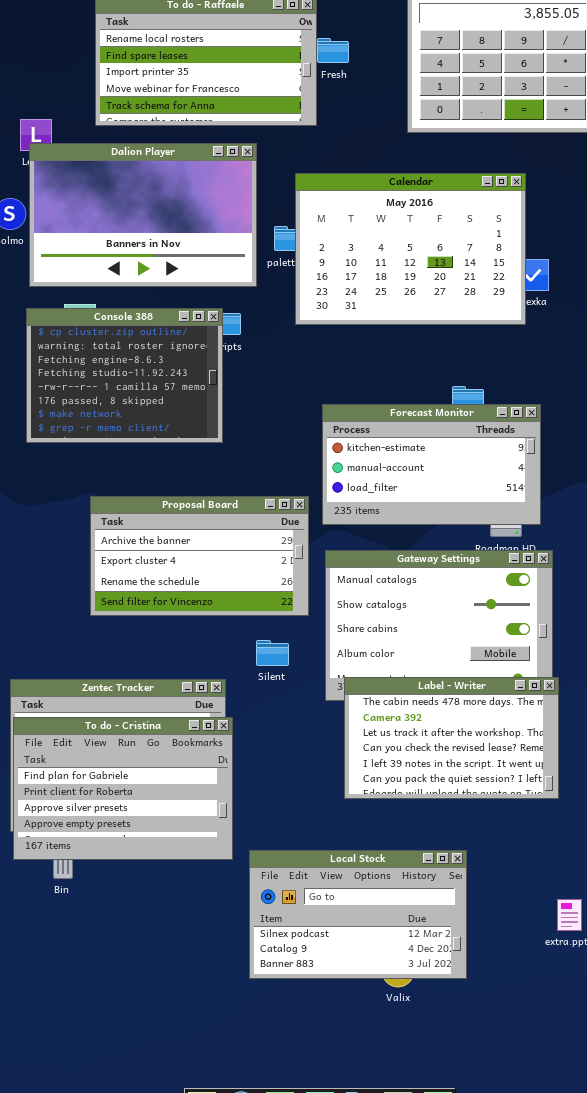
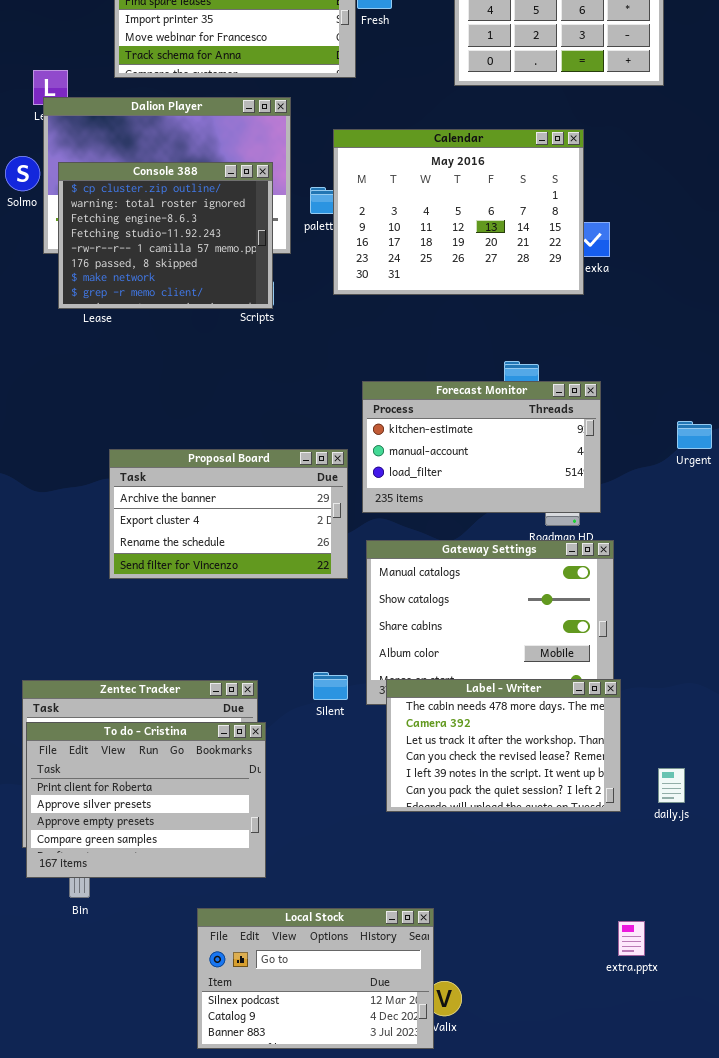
Console 388: [26,308,223,443] -> [58,162,273,309], moved
Proposal Board: [90,496,309,616] -> [109,449,348,579], moved
Silent: [256,640,289,666] -> [313,672,348,700], moved
To do - Cristina: [13,717,233,860] -> [26,722,266,878], scrolled down 1 row
Local Stock: [249,850,467,979] -> [197,908,434,1049], moved

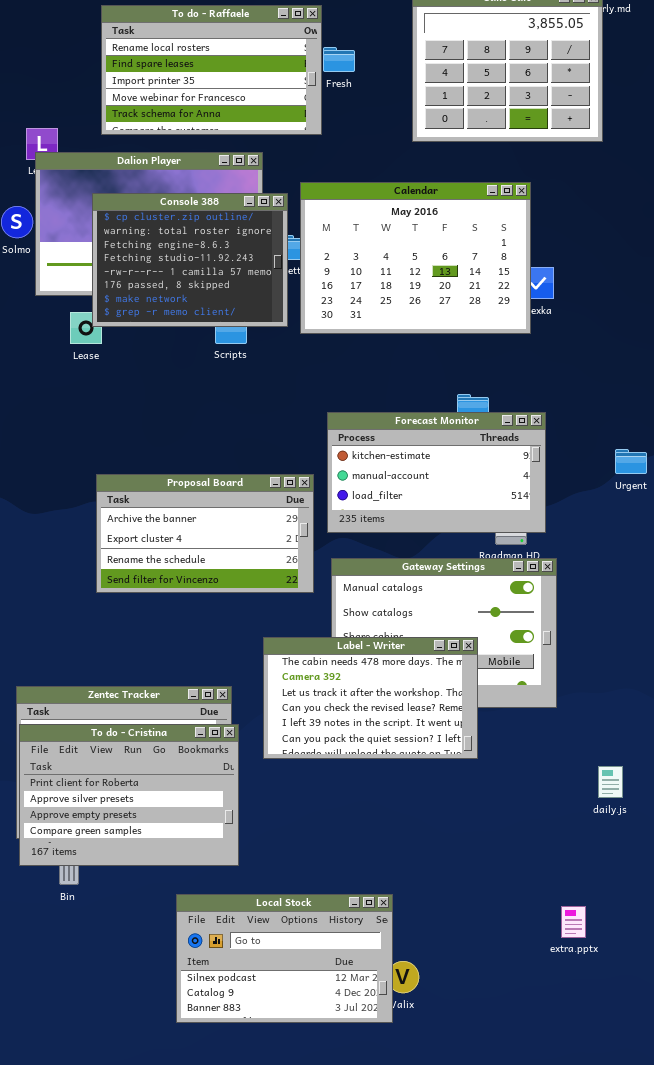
Console 388: [58,162,273,309] -> [92,193,288,327], moved
Label - Writer: [386,679,621,812] -> [263,637,478,759], moved

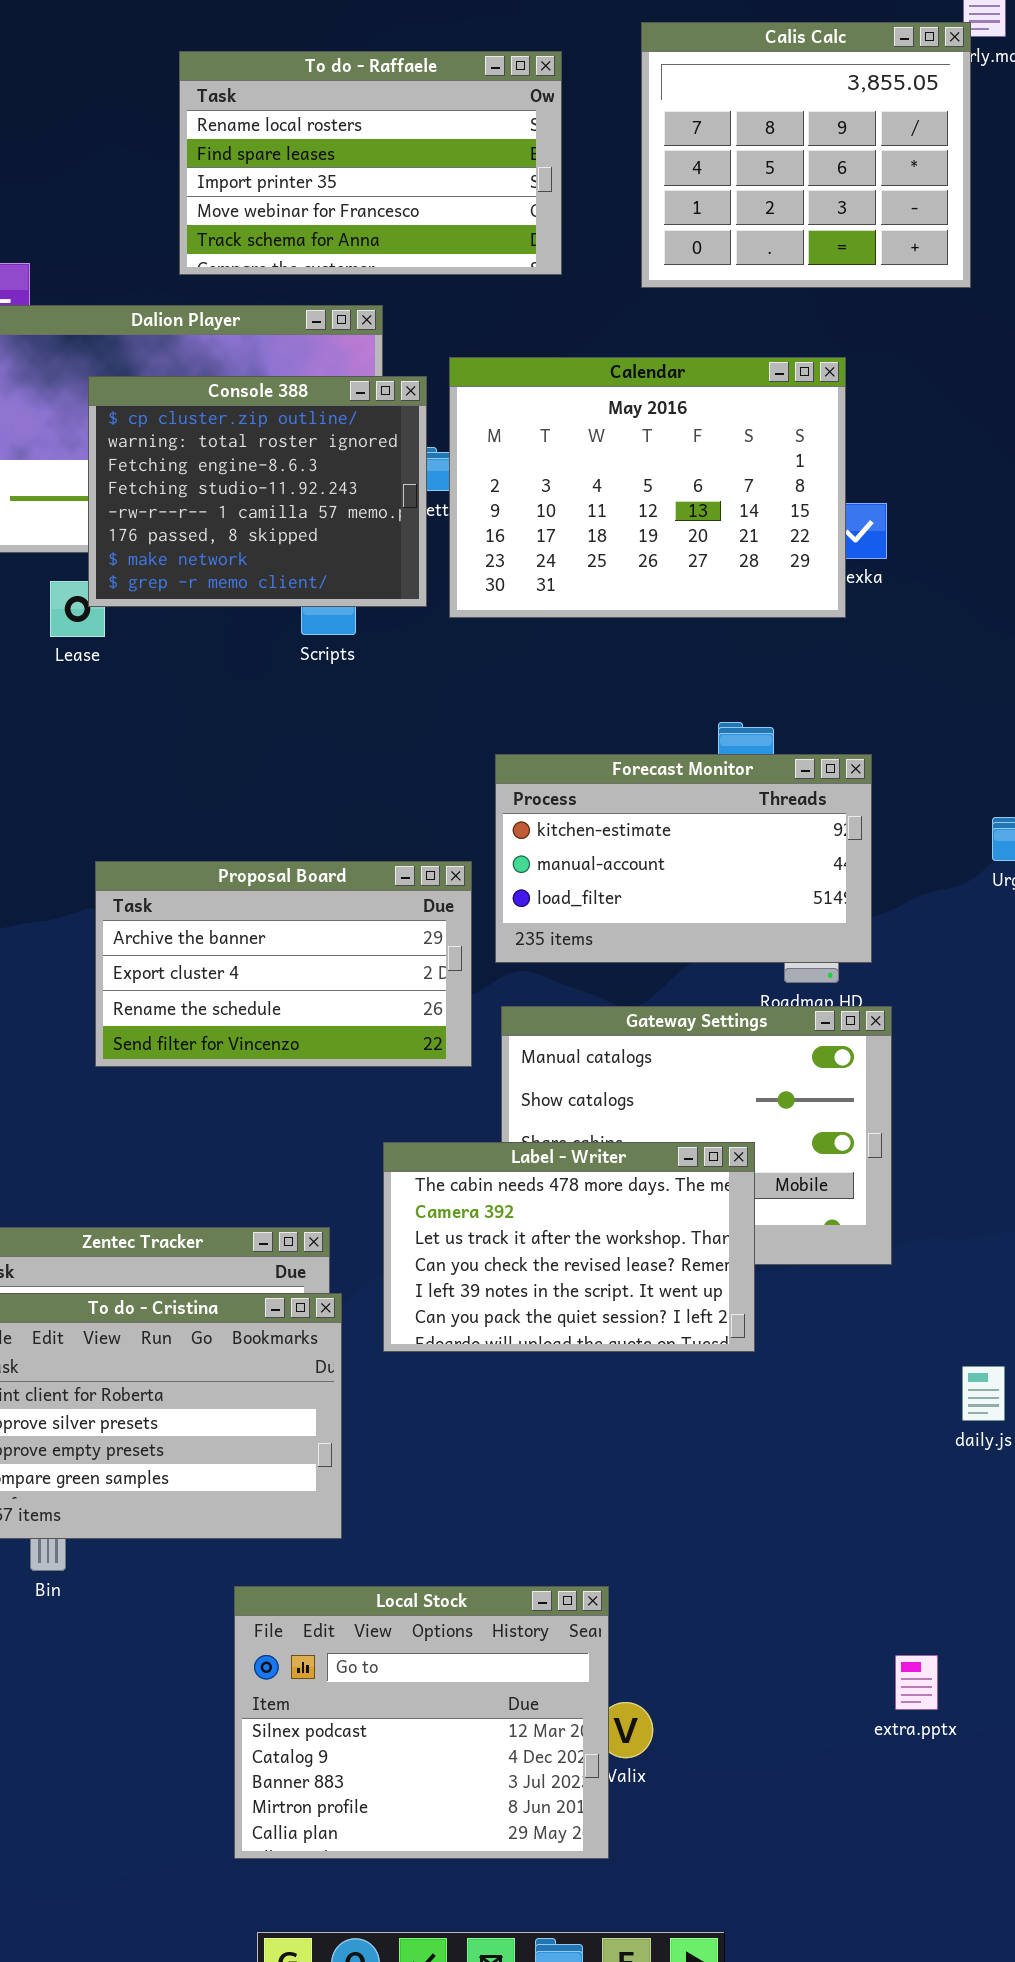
To do - Raffaele: [101,5,322,135] -> [179,51,562,275], moved
Local Stock: [176,894,393,1023] -> [234,1586,609,1859], resized
extra.pptx: [561,906,586,938] -> [895,1655,938,1710], moved

